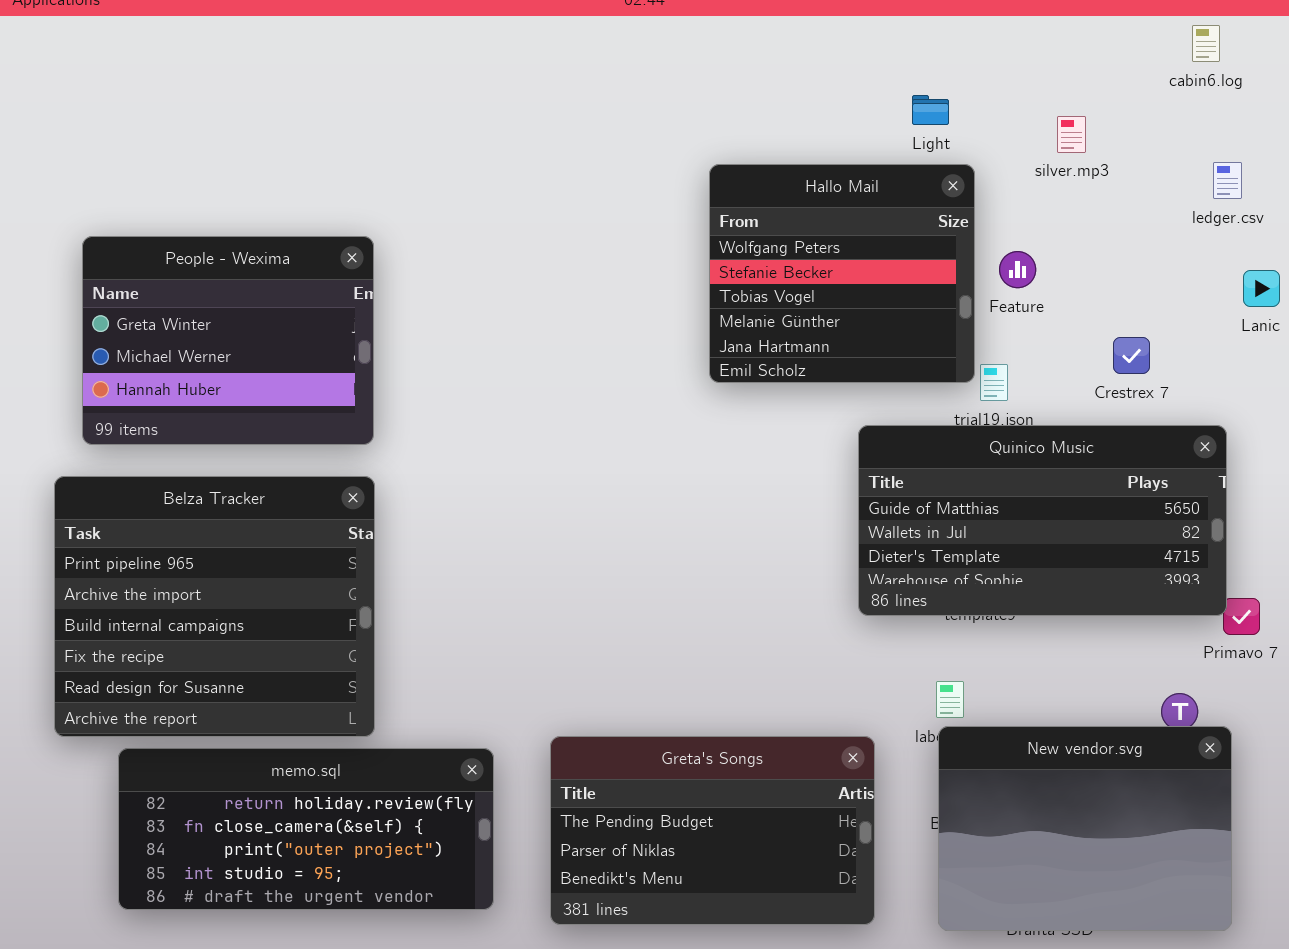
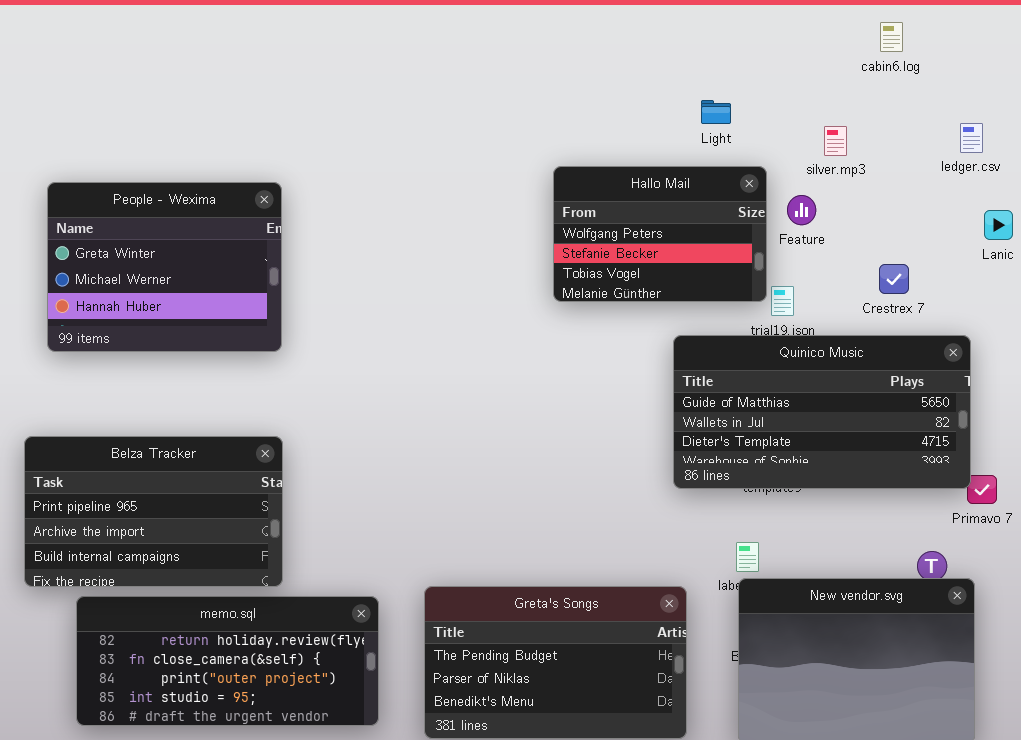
cabin6.log: [1192,25,1220,62] -> [880,22,903,52], moved
Light: [912,95,949,125] -> [701,100,731,124], moved
silver.mp3: [1057,116,1086,153] -> [824,126,847,156], moved
Hallo Mail: [709,164,975,383] -> [553,166,767,302], resized
Belza Tracker: [54,476,375,737] -> [24,436,283,587], resized

